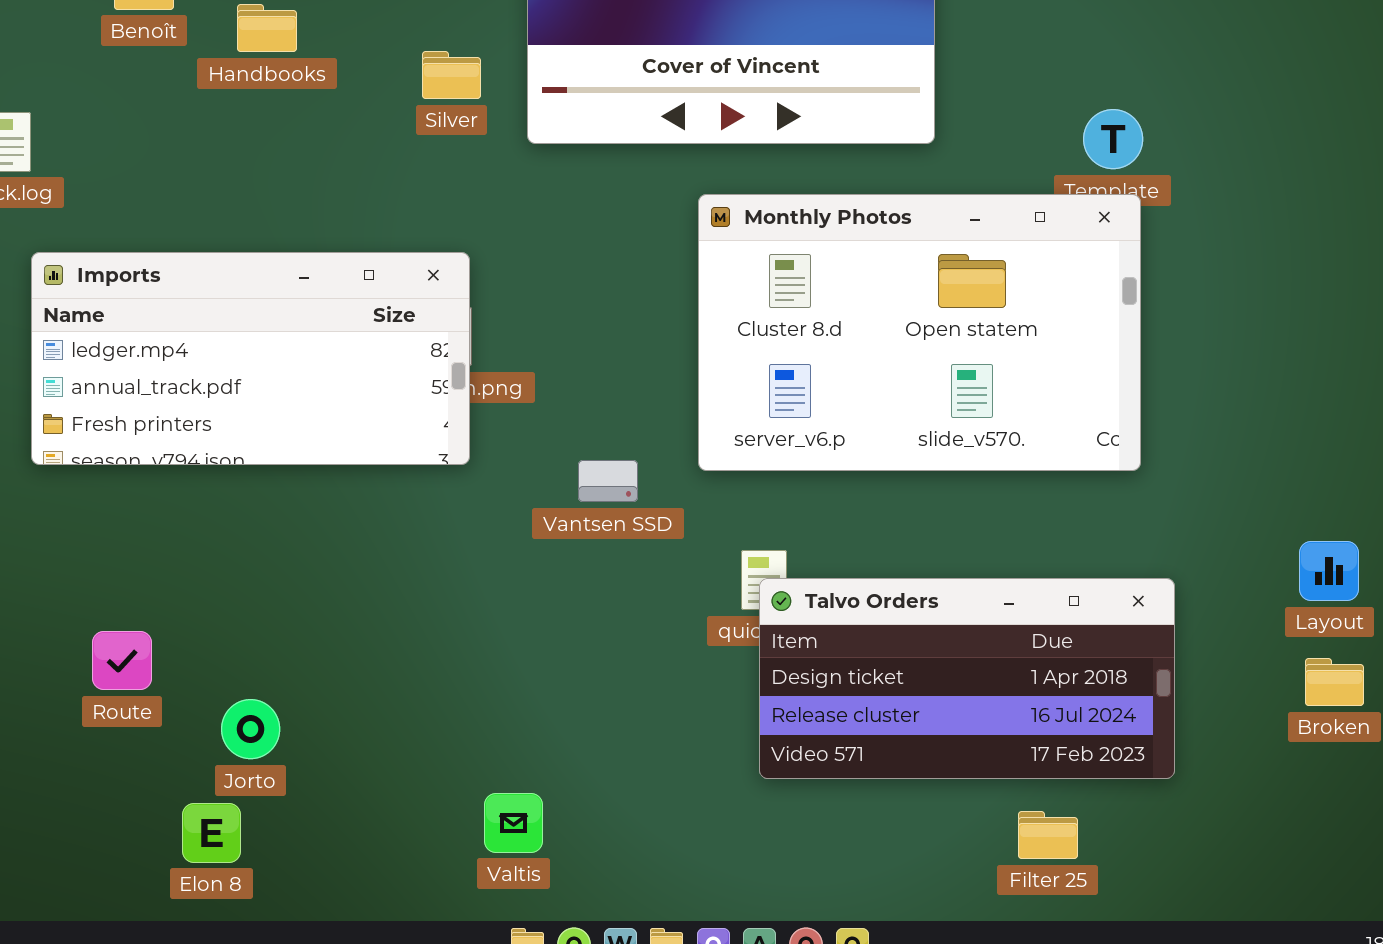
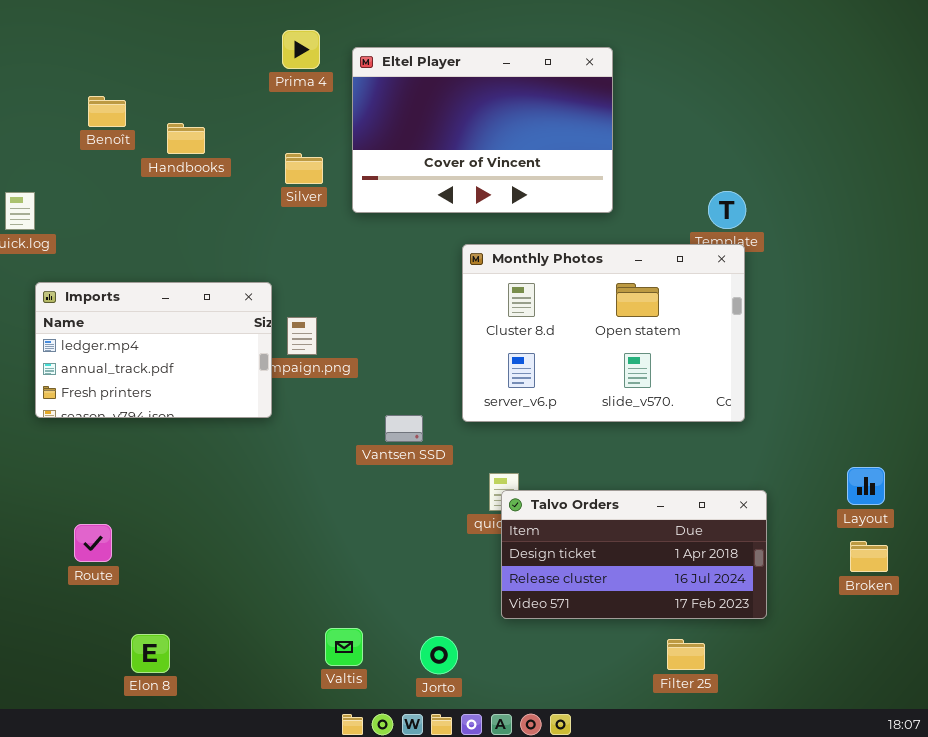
Imports: [31,252,470,465] -> [35,282,272,418], resized
Jorto: [221,699,280,759] -> [420,636,458,674], moved

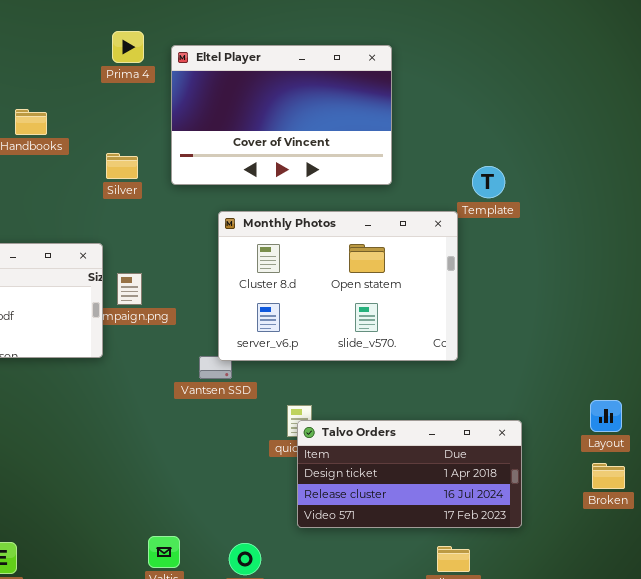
Silver: [285,153,323,184] -> [106,153,138,179], moved
Monthly Photos: [462,244,745,422] -> [218,211,458,361], moved

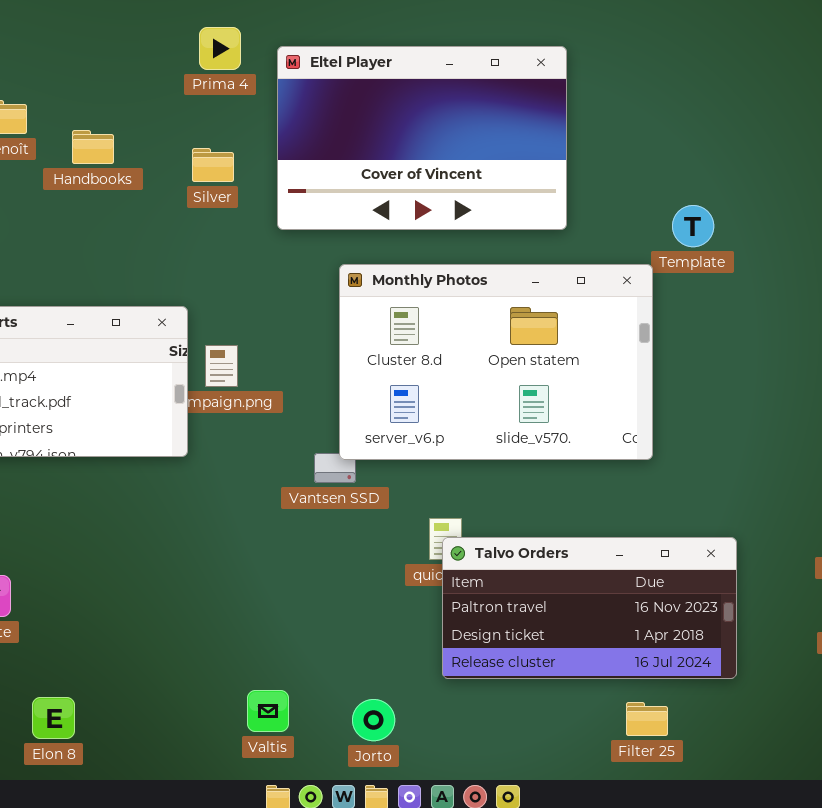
Silver: [106,153,138,179] -> [192,148,234,182], moved
Talvo Orders: [297,420,522,528] -> [442,537,737,679], scrolled up 1 row

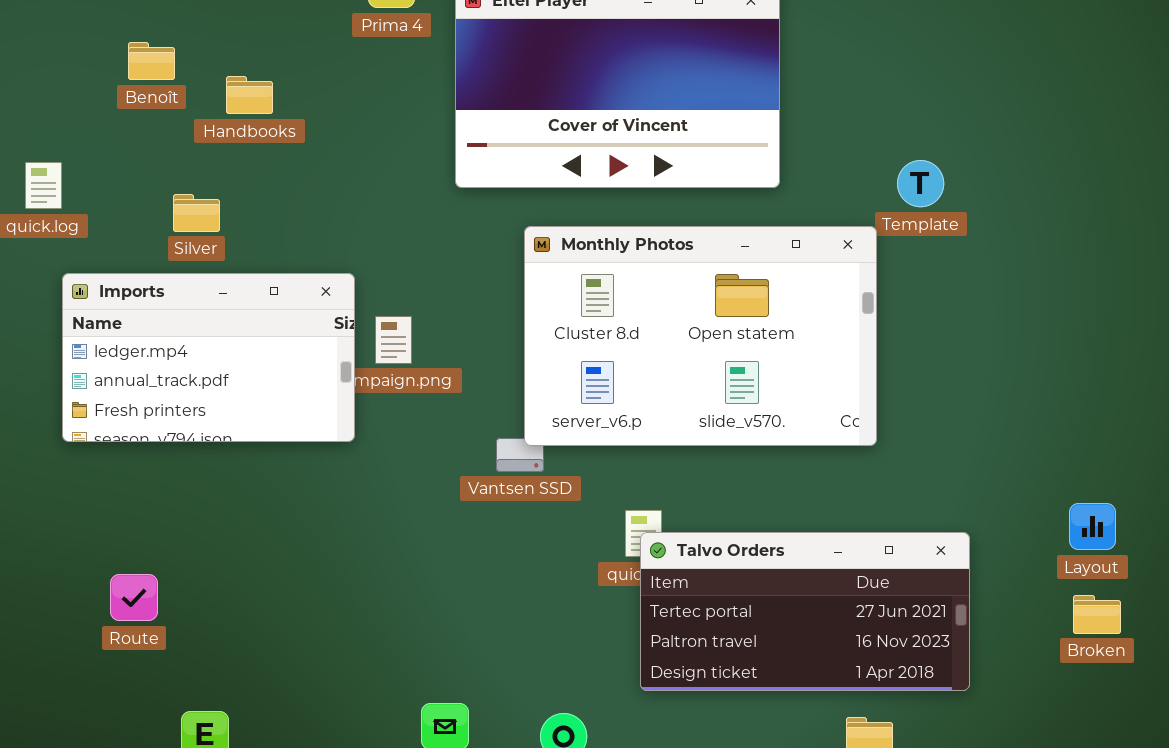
Silver: [192,148,234,182] -> [173,194,220,232], moved
Talvo Orders: [442,537,737,679] -> [640,532,970,691], scrolled up 1 row

